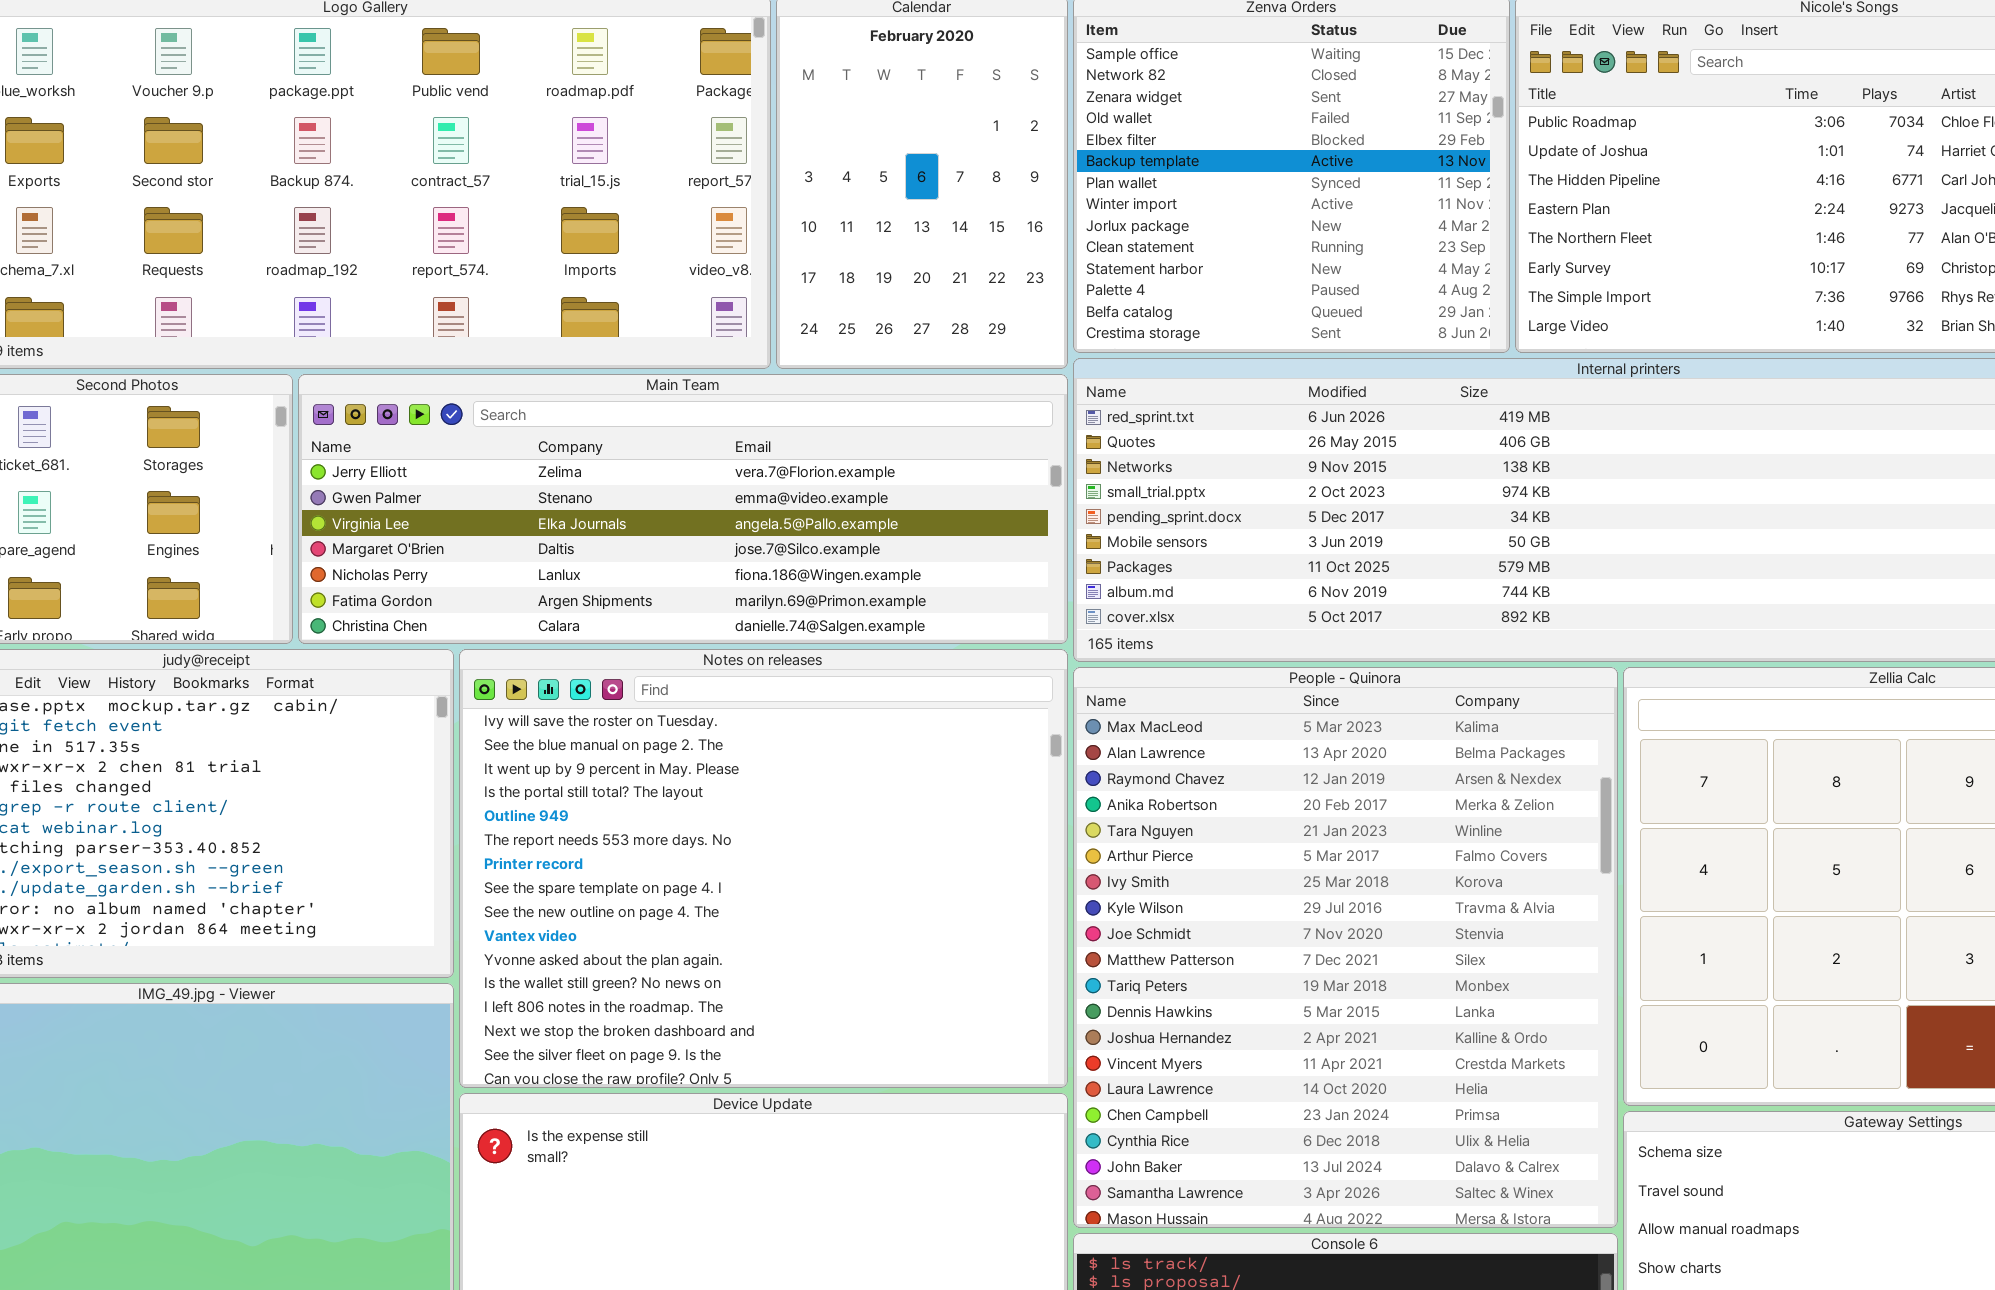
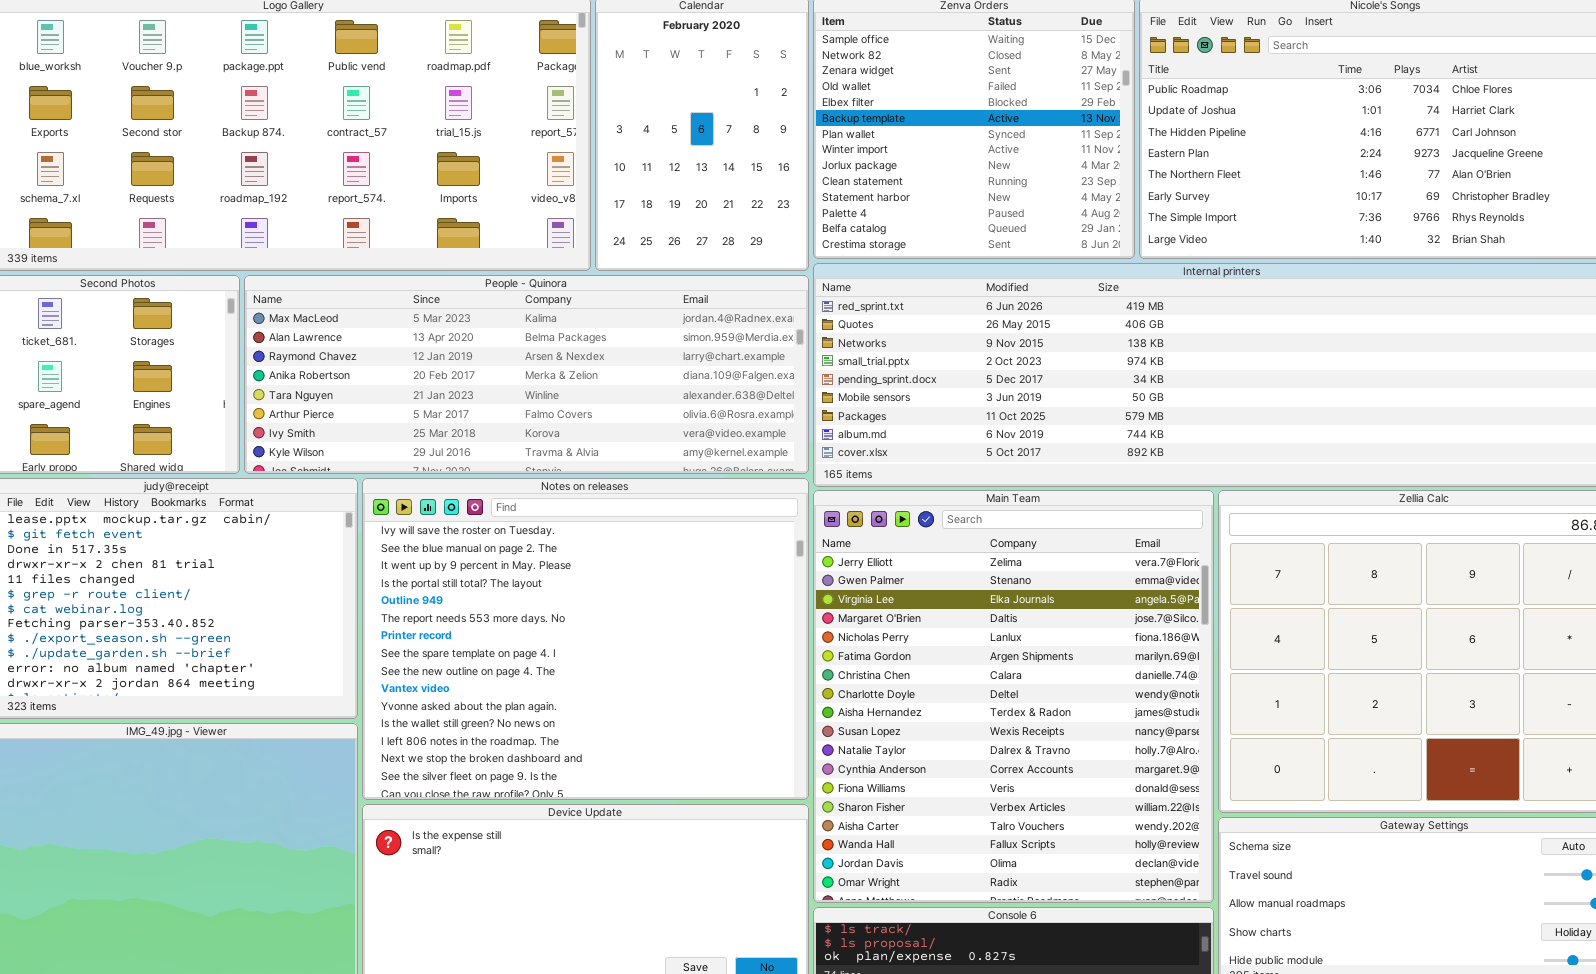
Main Team: [298,374,1068,644] -> [813,490,1214,903], moved, resized
People - Quinora: [1073,667,1618,1228] -> [244,275,809,474], moved, resized

